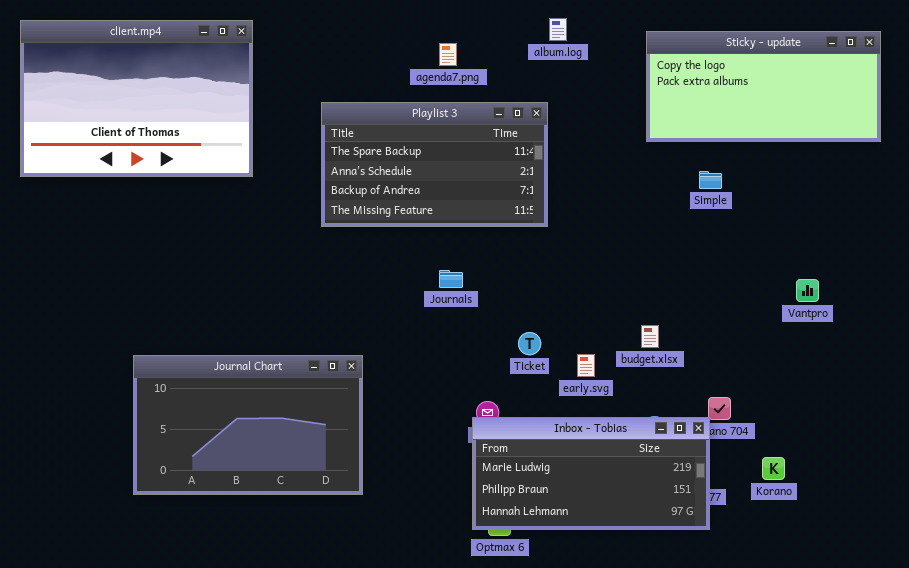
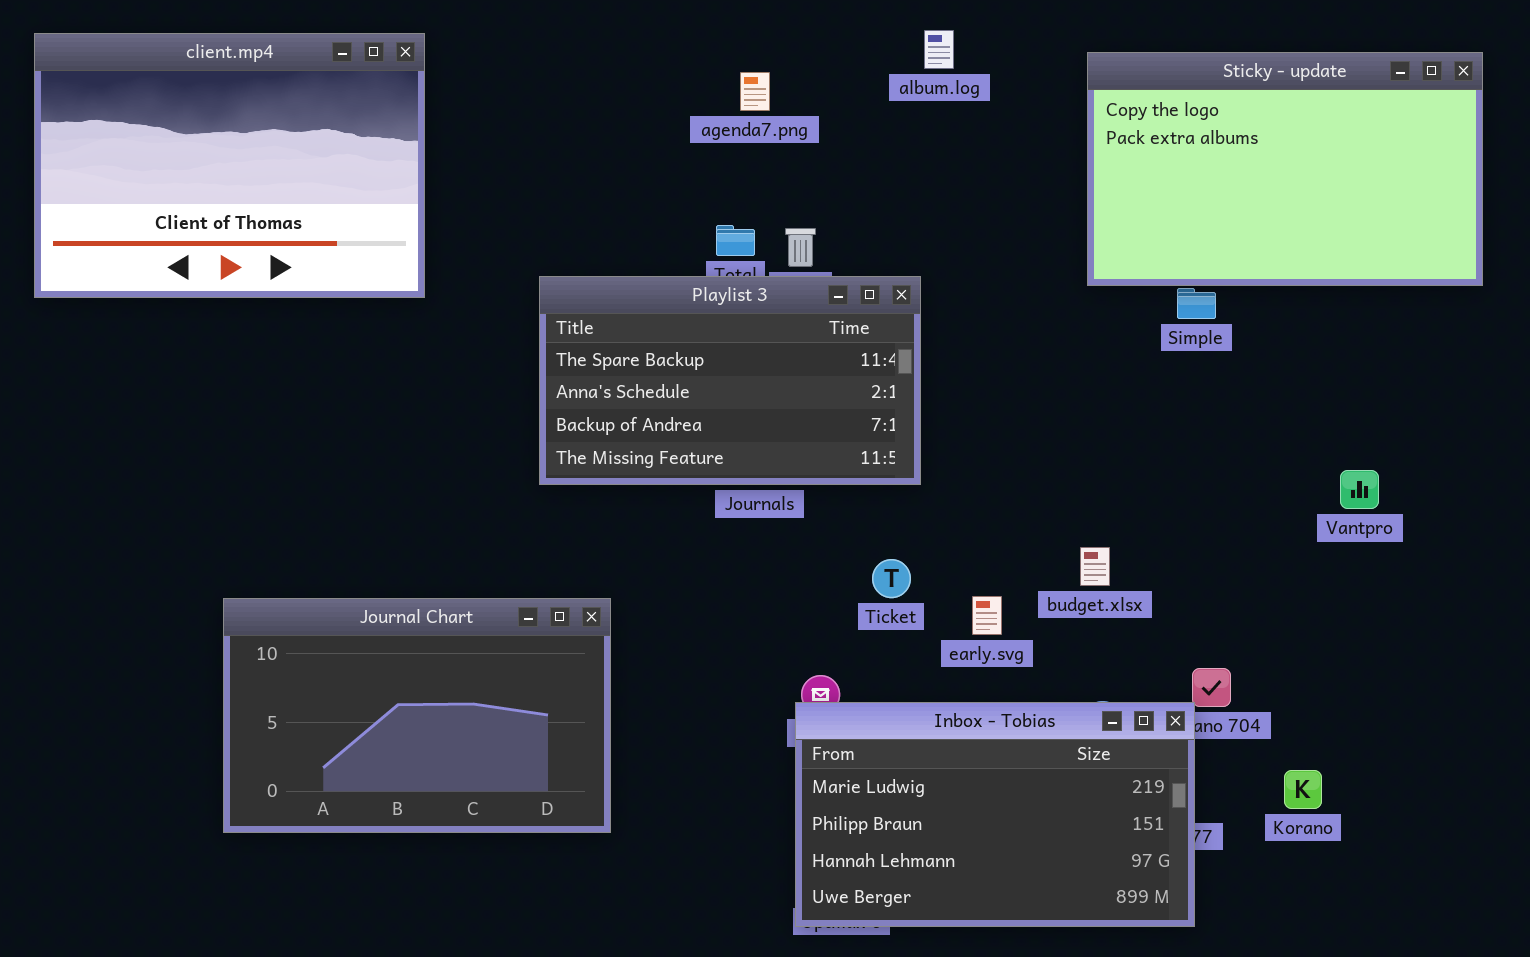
Sticky - update: [646,31,881,142] -> [1087,52,1483,286], resized
Playlist 3: [321,102,548,227] -> [539,276,921,485], moved
Inbox - Tobias: [472,417,710,530] -> [795,702,1195,927], resized

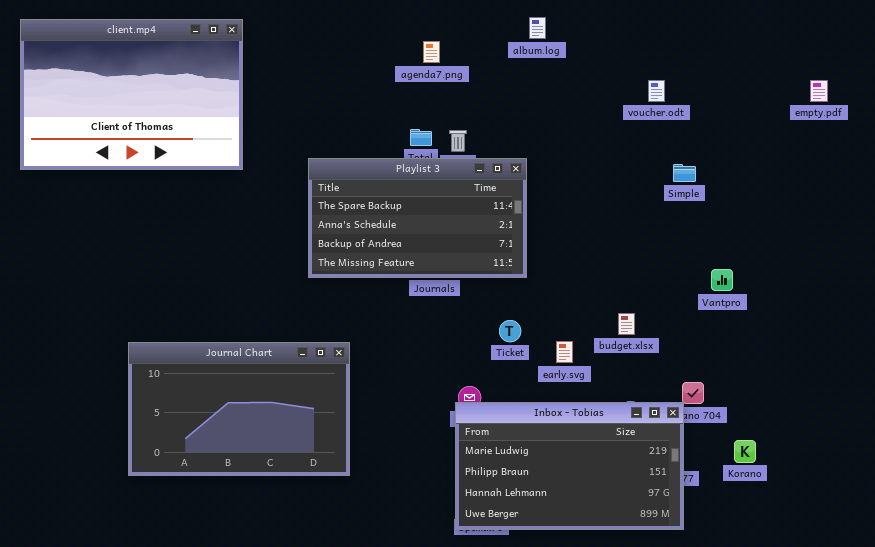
Sticky - update: [1087,52,1483,286] -> none, closed
Vantpro: [1340,470,1379,509] -> [711,269,733,291], moved

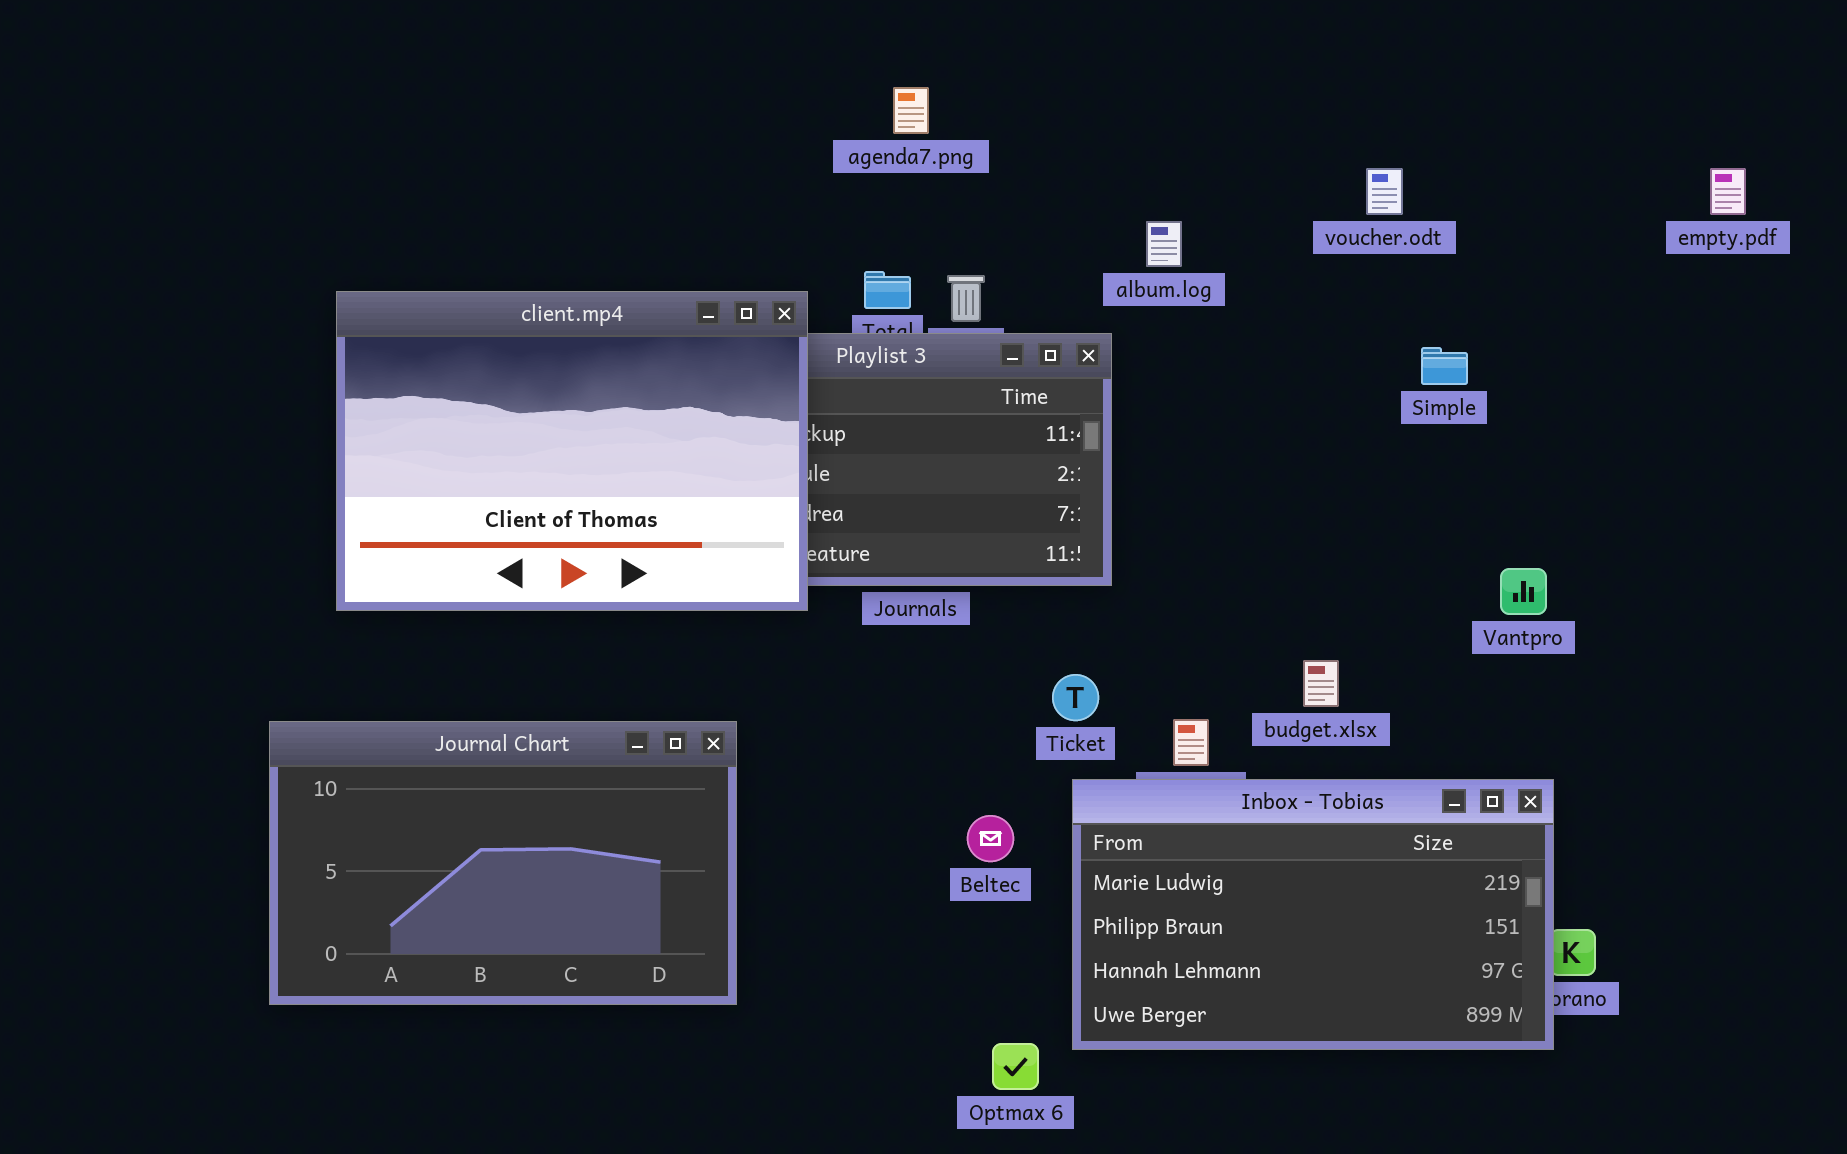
album.log: [529,17,546,39] -> [1146,221,1182,267], moved
client.mp4: [20,19,243,170] -> [336,291,808,611], moved
Inbox - Tobias: [455,402,684,530] -> [1072,779,1554,1050], moved

